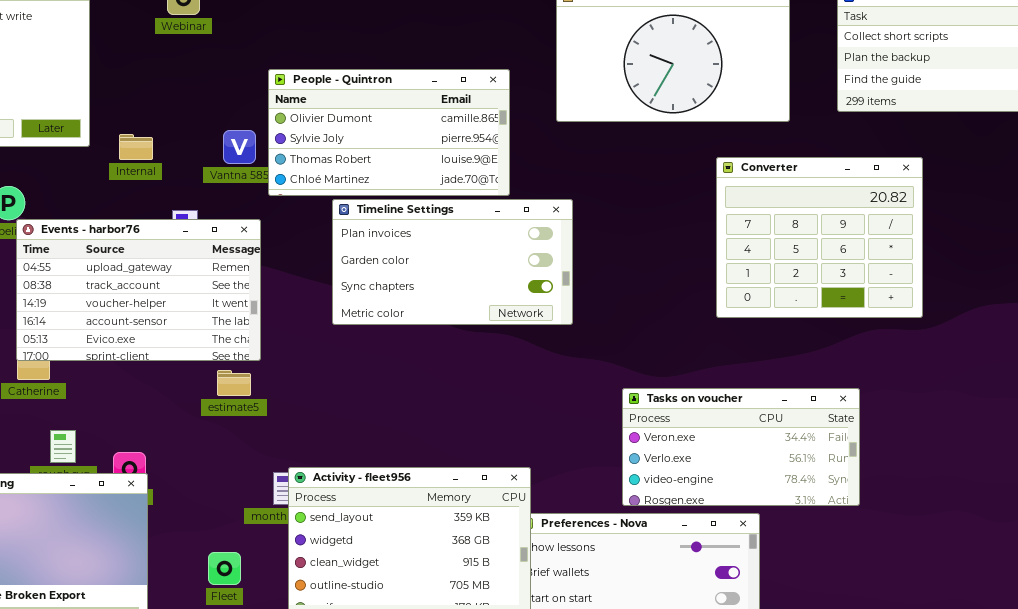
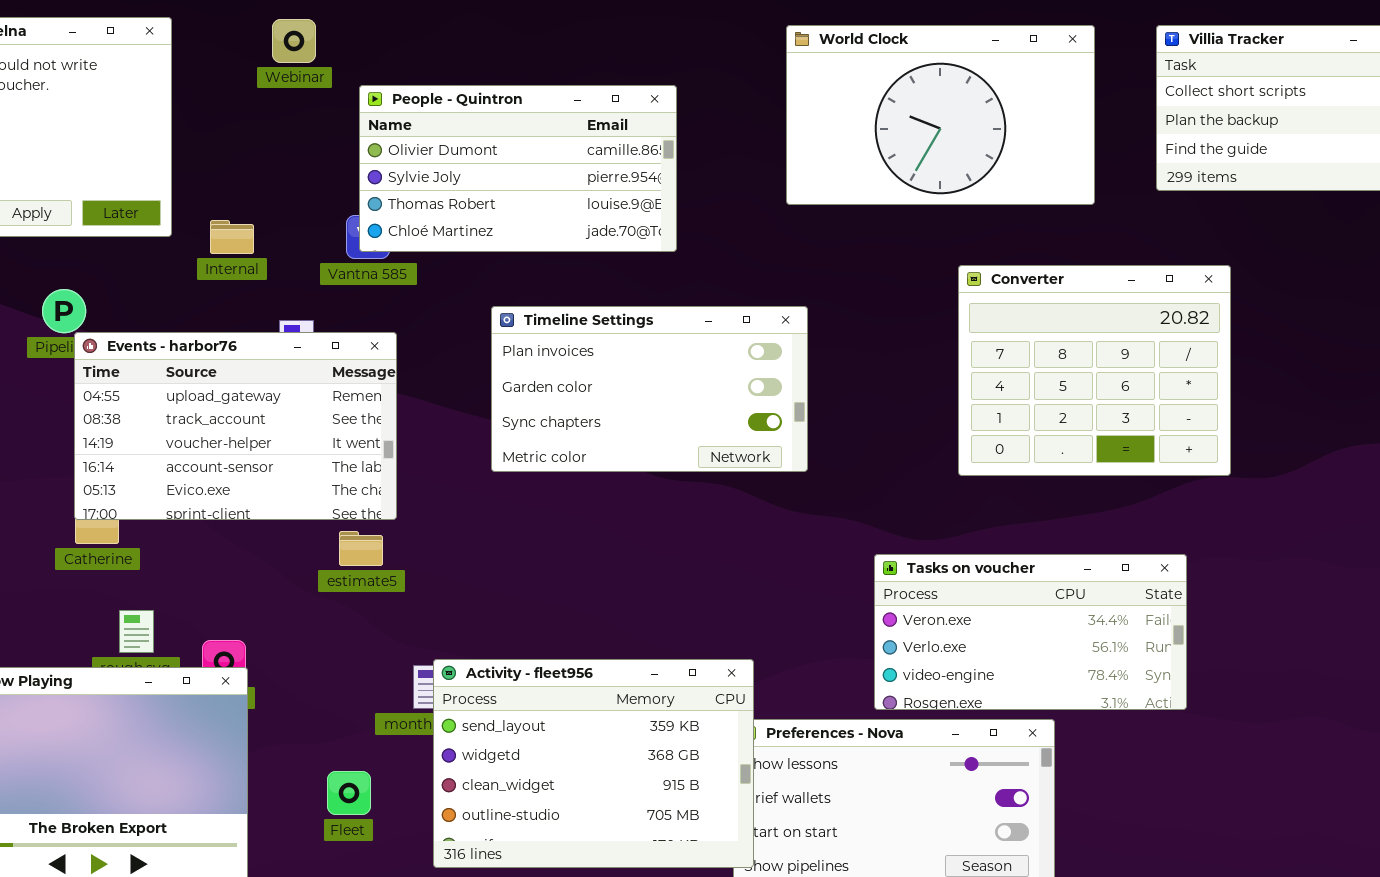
People - Quintron: [268,69,510,196] -> [359,85,677,252], moved
Converter: [716,157,923,318] -> [958,265,1231,476], moved

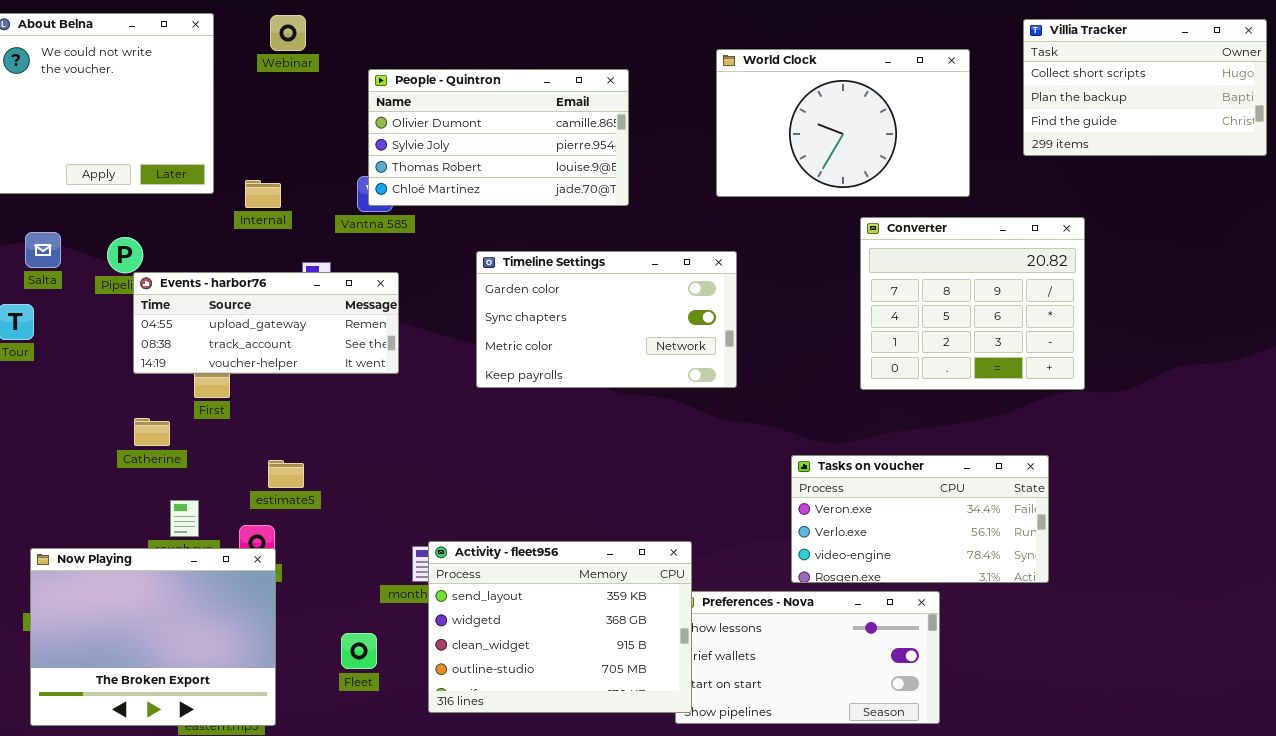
Webinar: [272,19,316,63] -> [270,15,306,51], moved
World Clock: [786,25,1095,205] -> [716,49,970,197], moved
Timeline Settings: [491,306,808,472] -> [476,251,737,388], scrolled down 1 row
Events - harbor76: [74,332,397,520] -> [133,272,399,374], resized
estimate5: [339,531,383,566] -> [268,460,304,488], moved

